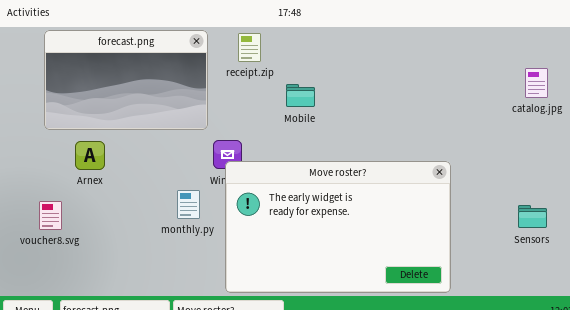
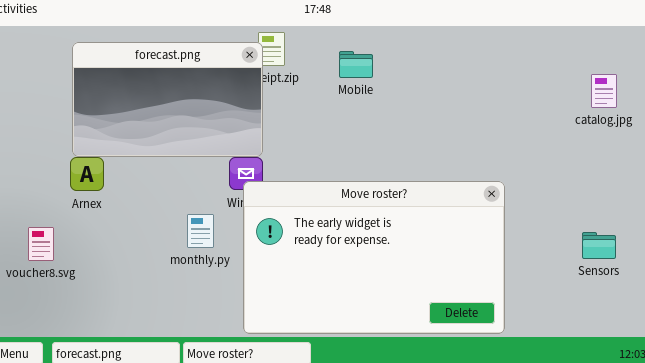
forecast.png: [44,30,208,130] -> [72,42,263,157], moved
Mobile: [286,84,315,107] -> [339,51,373,78], moved

